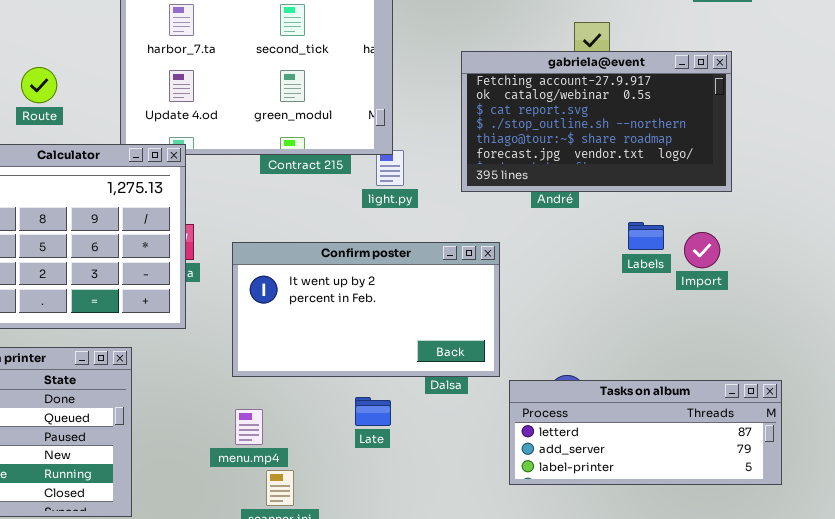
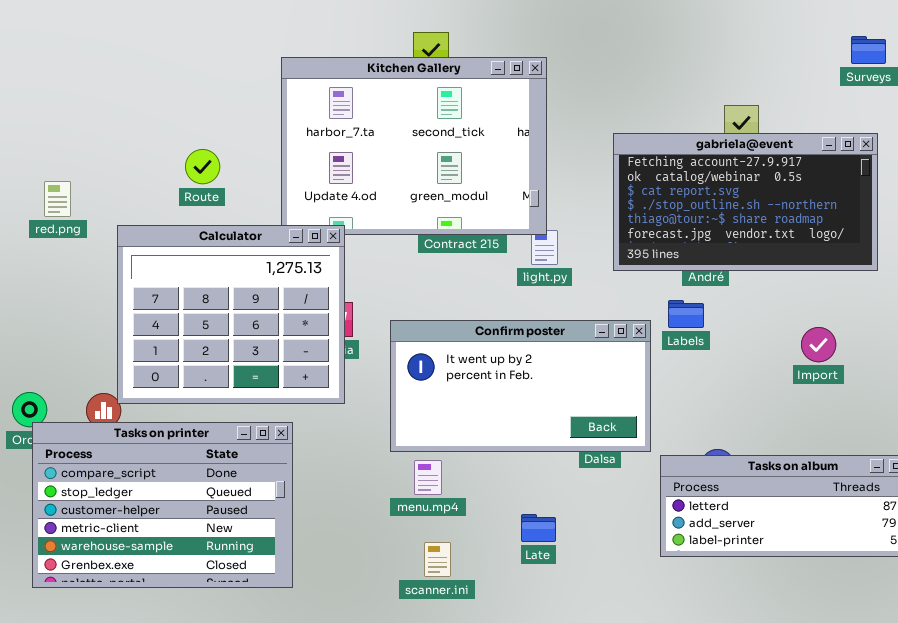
Labels: [628,222,664,250] -> [668,300,704,328], moved
Import: [684,232,720,268] -> [801,327,836,362], moved
Late: [355,397,391,426] -> [521,514,556,542], moved
menu.mp4: [235,409,263,445] -> [414,460,442,495], moved

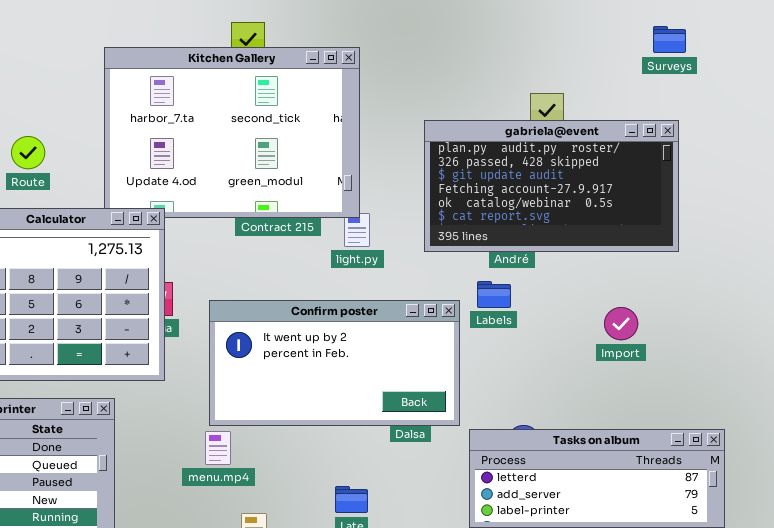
gabriela@event: [613,133,878,271] -> [424,120,679,252], scrolled up 3 rows
menu.mp4: [414,460,442,495] -> [205,431,231,465], moved

